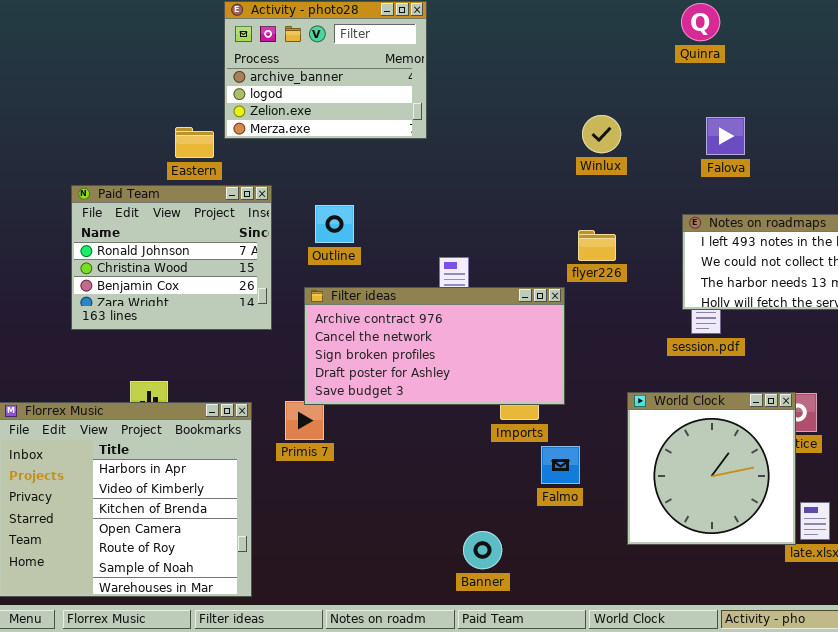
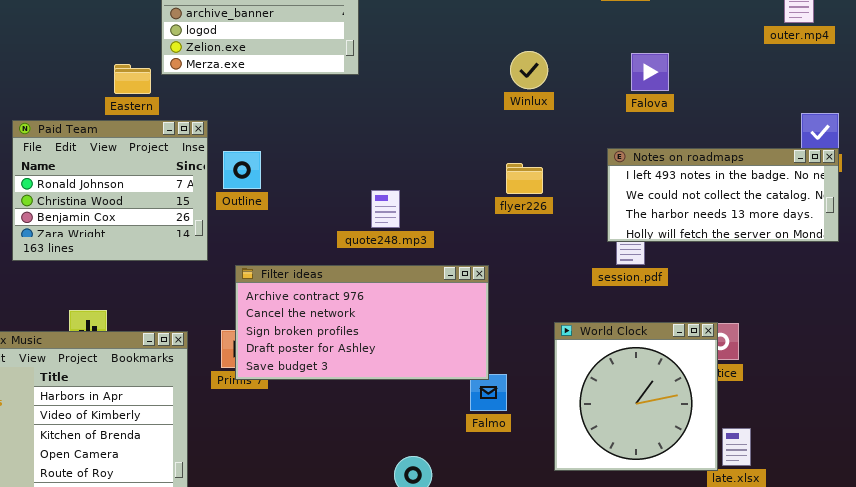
Outline: [315,205,354,243] -> [223,151,261,189], moved
Filter ideas: [304,287,565,405] -> [235,265,489,380], moved

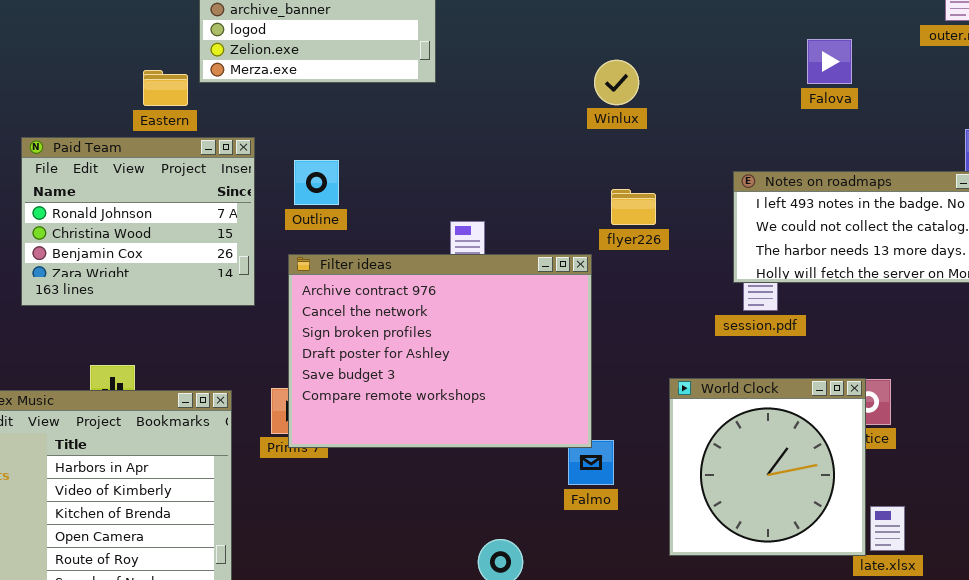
Winlux: [510,51,548,89] -> [594,60,639,105], moved
Falova: [631,53,669,91] -> [807,39,852,84], moved
Outline: [223,151,261,189] -> [294,160,339,205], moved
Filter ideas: [235,265,489,380] -> [288,254,592,448], resized

